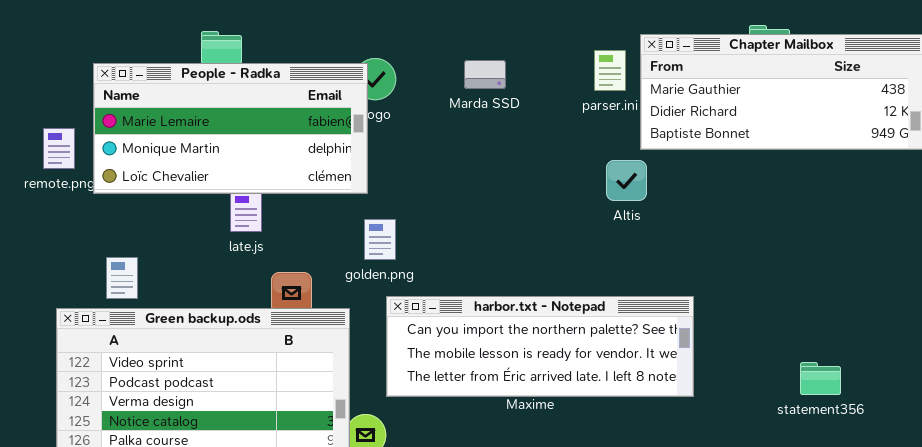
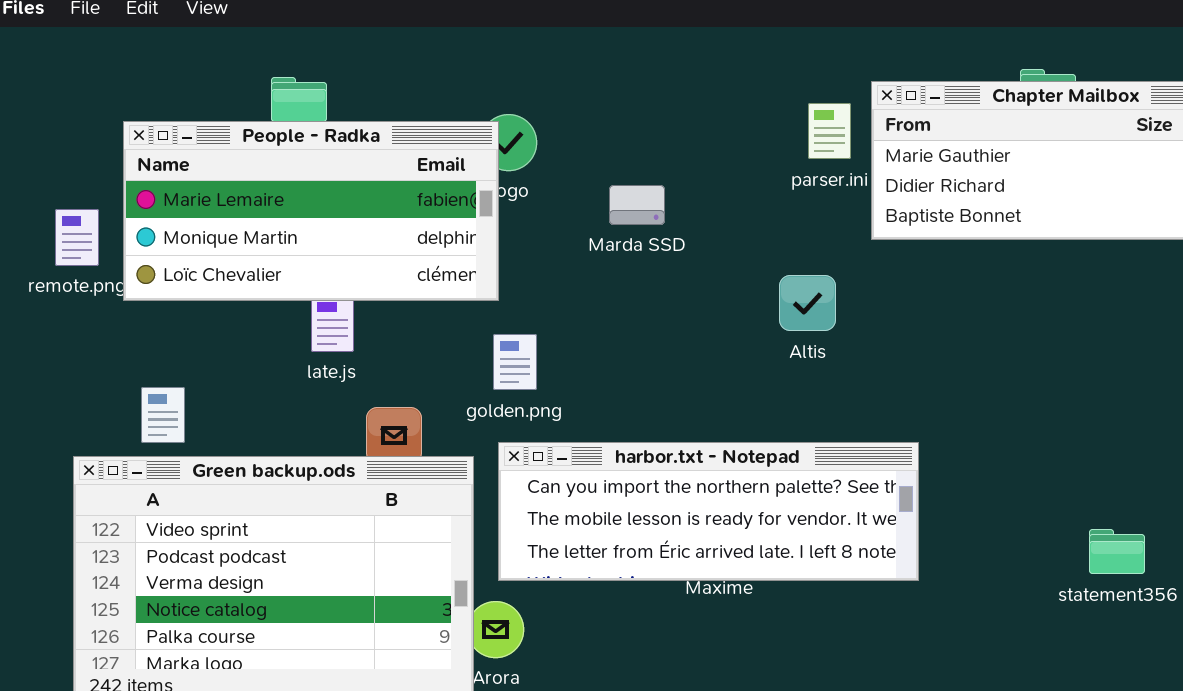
Marda SSD: [464,60,506,89] -> [609,185,665,225], moved
Altis: [606,160,647,201] -> [779,275,836,331], moved
harbor.txt - Notepad: [386,296,694,397] -> [498,442,919,581], moved

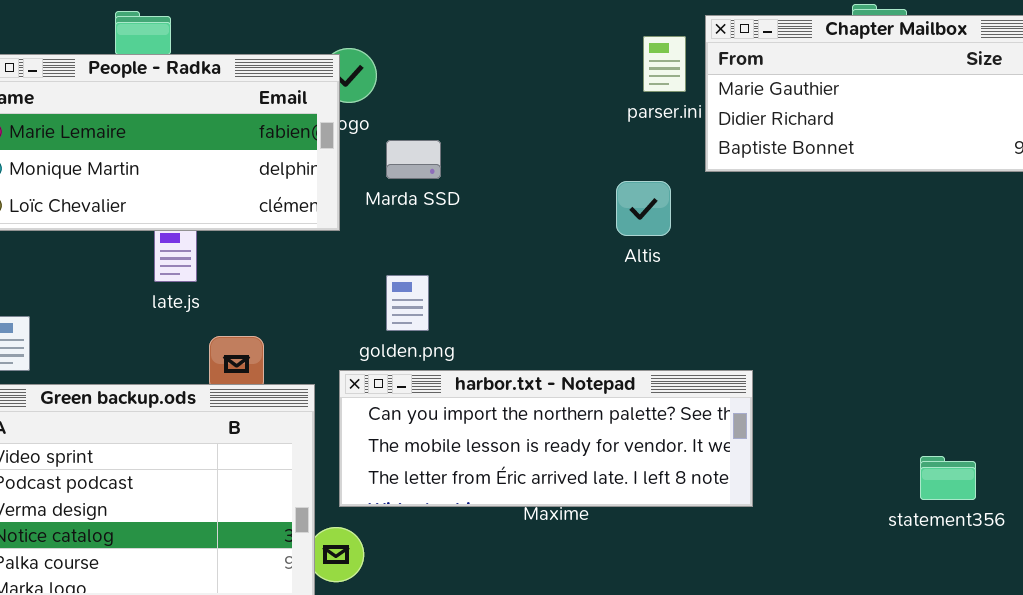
Marda SSD: [609,185,665,225] -> [386,140,441,179], moved
Altis: [779,275,836,331] -> [616,181,671,236], moved
golden.png: [493,334,537,390] -> [386,275,429,331], moved

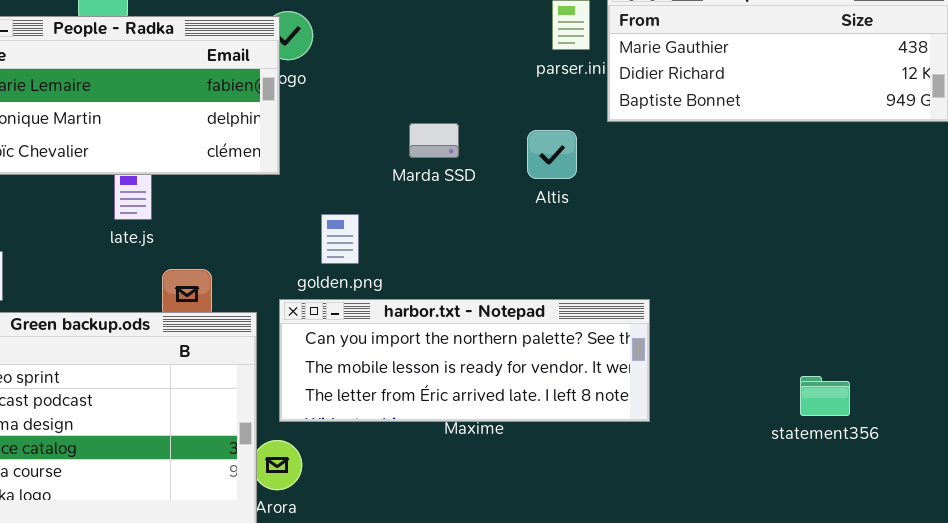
Marda SSD: [386,140,441,179] -> [409,123,459,158], moved

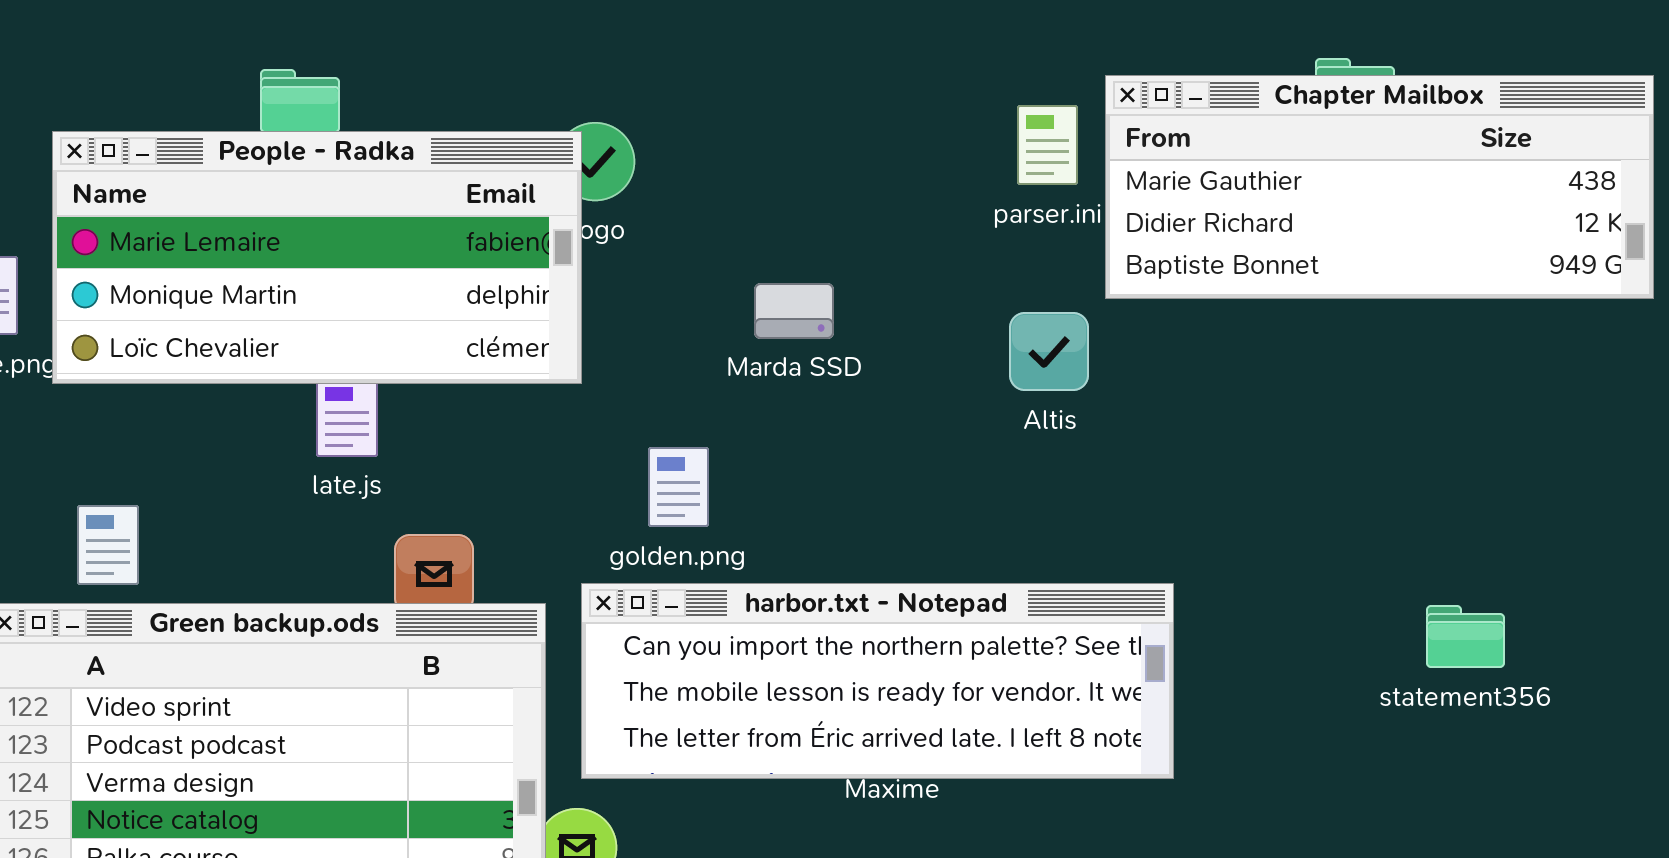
Marda SSD: [409,123,459,158] -> [754,283,834,339], moved
Altis: [527,130,577,179] -> [1009,312,1089,391], moved
statement356: [800,376,850,416] -> [1426,605,1505,668], moved

